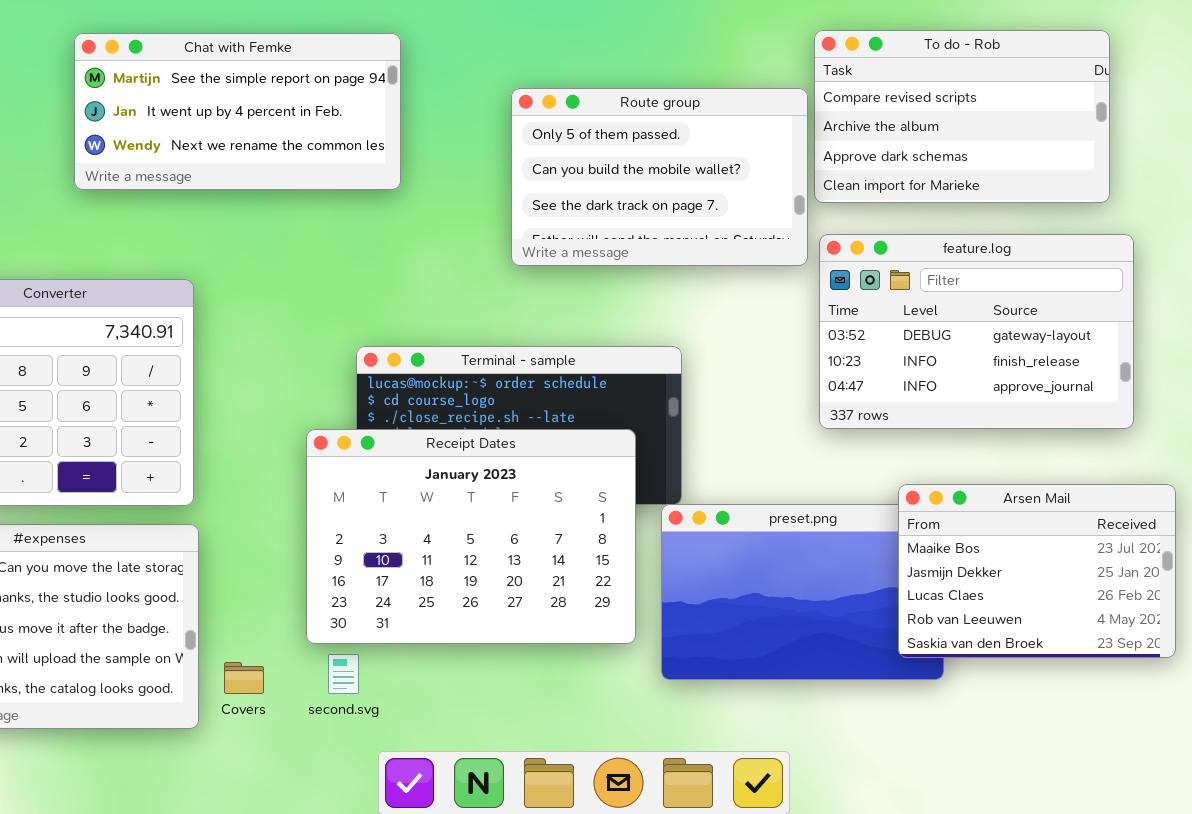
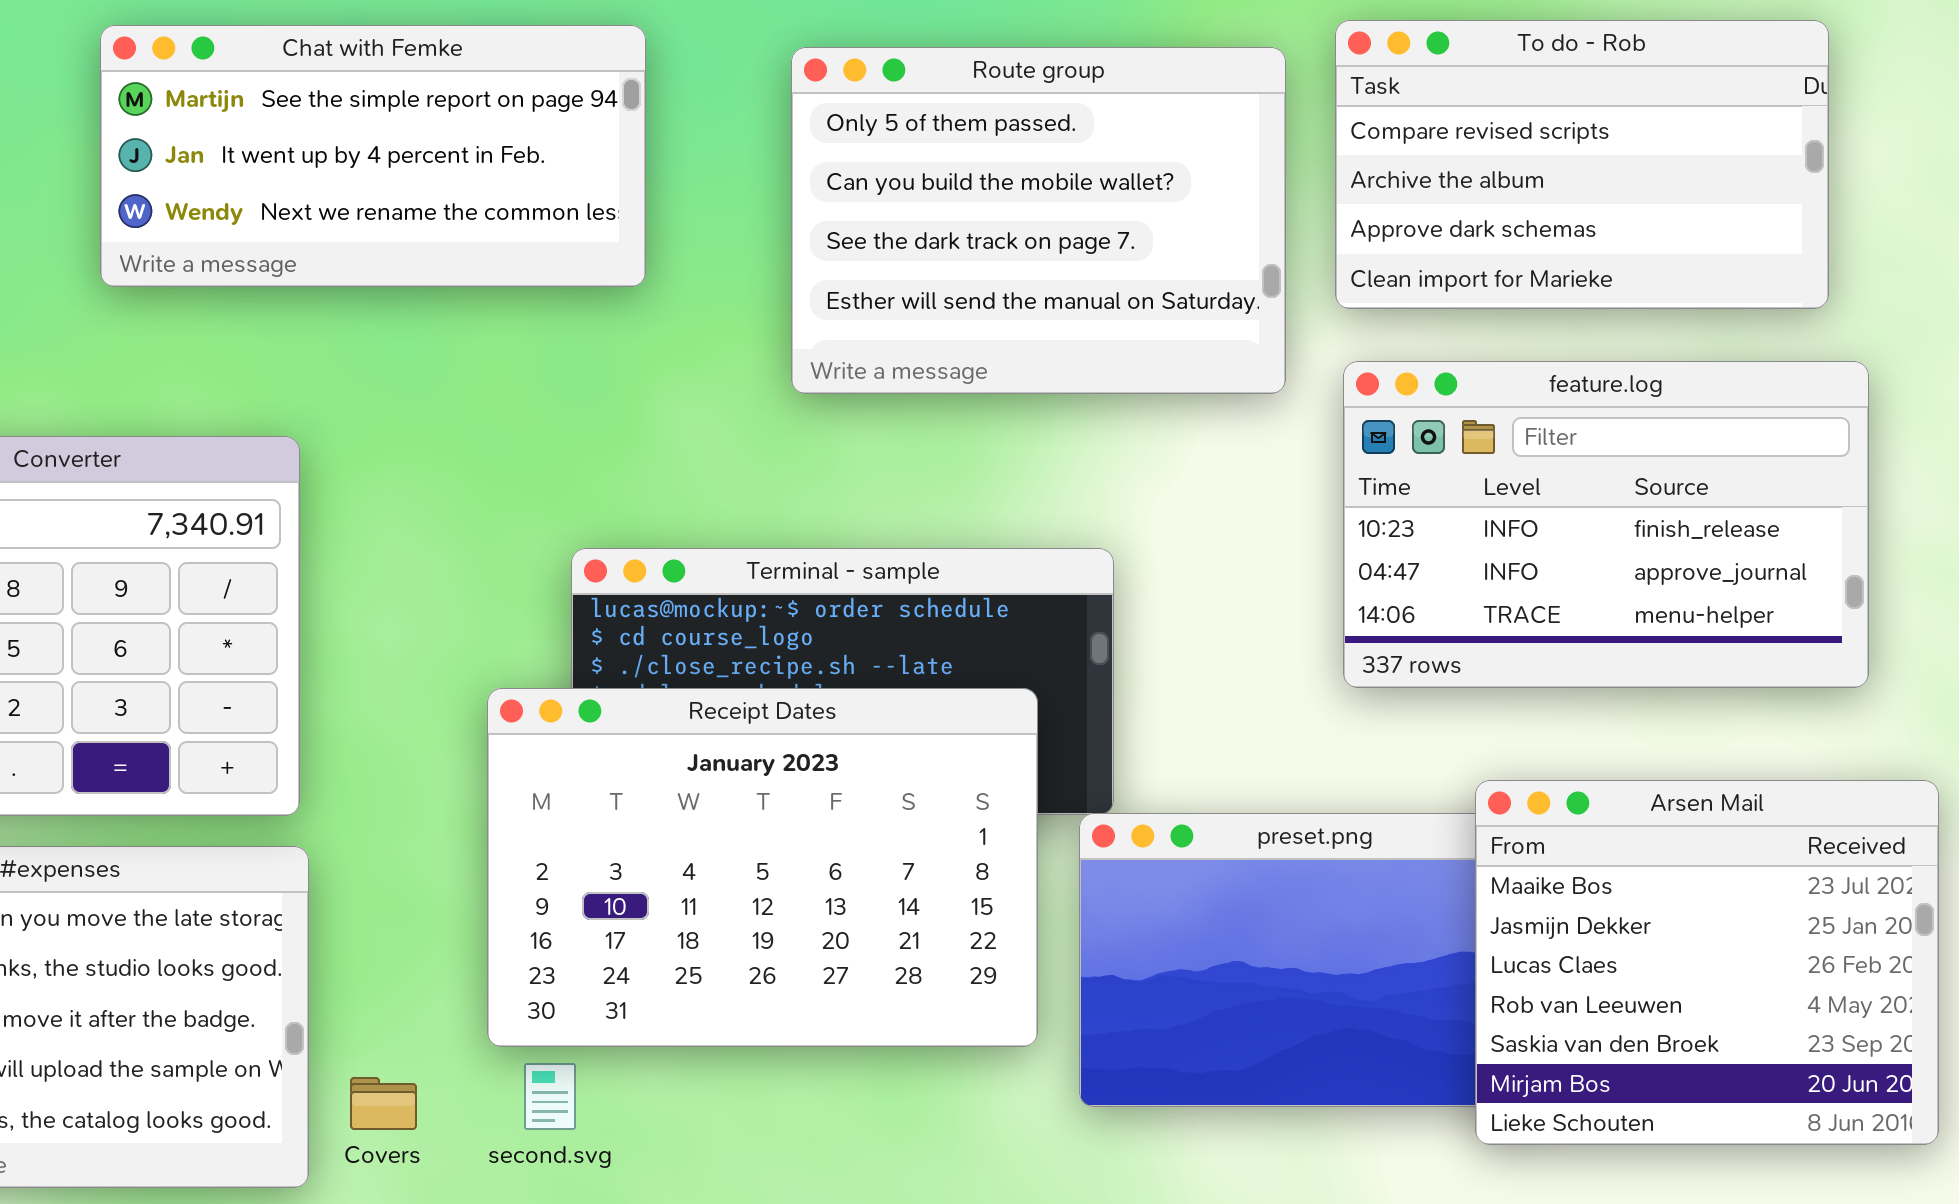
Route group: [511,88,808,266] -> [791,47,1286,394], moved, resized
feature.log: [819,234,1134,429] -> [1343,361,1869,688], scrolled down 1 row
Arsen Mail: [898,484,1176,658] -> [1475,780,1939,1145], resized

